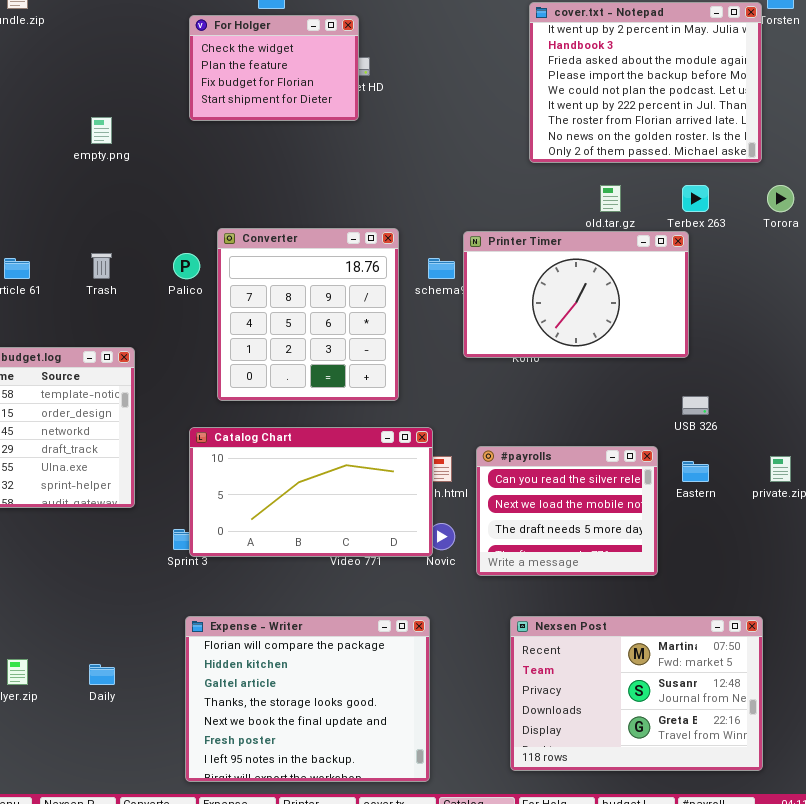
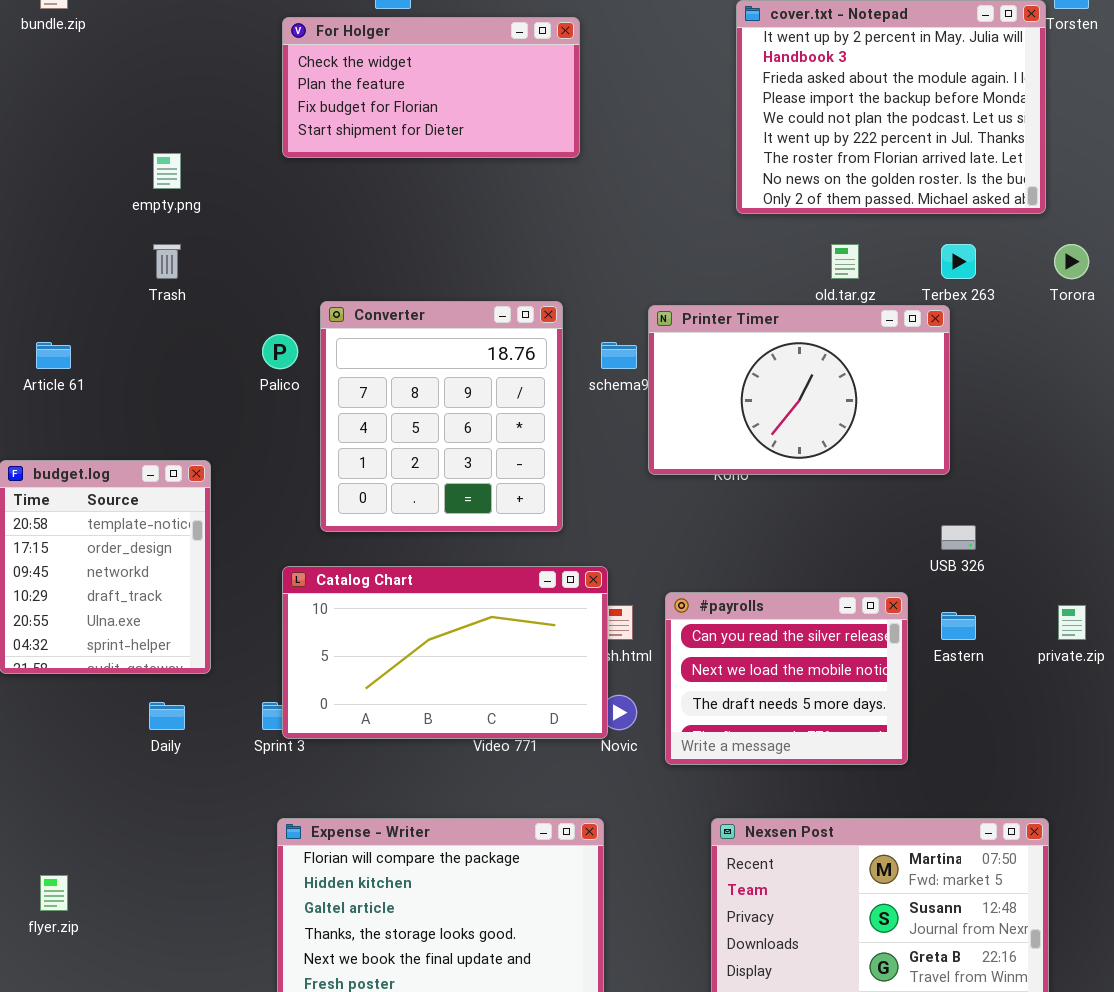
For Holger: [189,15,359,121] -> [282,17,580,158], resized
Trash: [91,253,112,279] -> [153,244,181,279], moved
Daily: [89,664,115,685] -> [149,702,185,730], moved

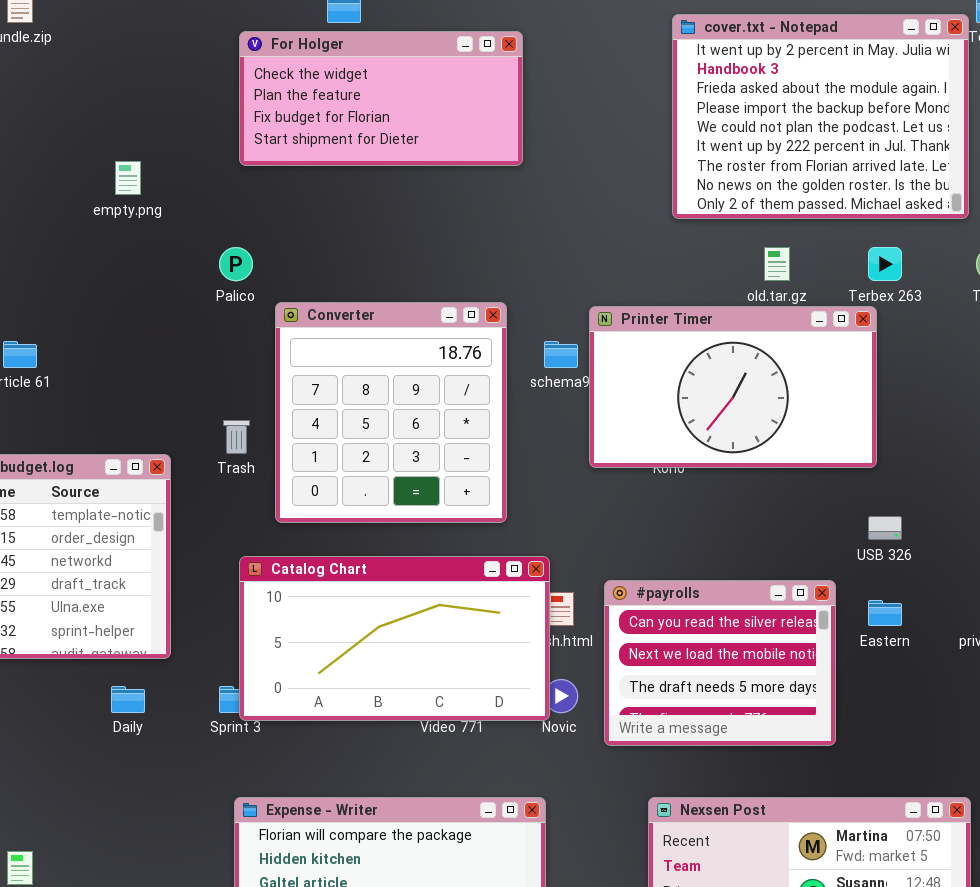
Trash: [153,244,181,279] -> [223,420,250,454], moved
Palico: [262,334,298,369] -> [219,247,253,281], moved

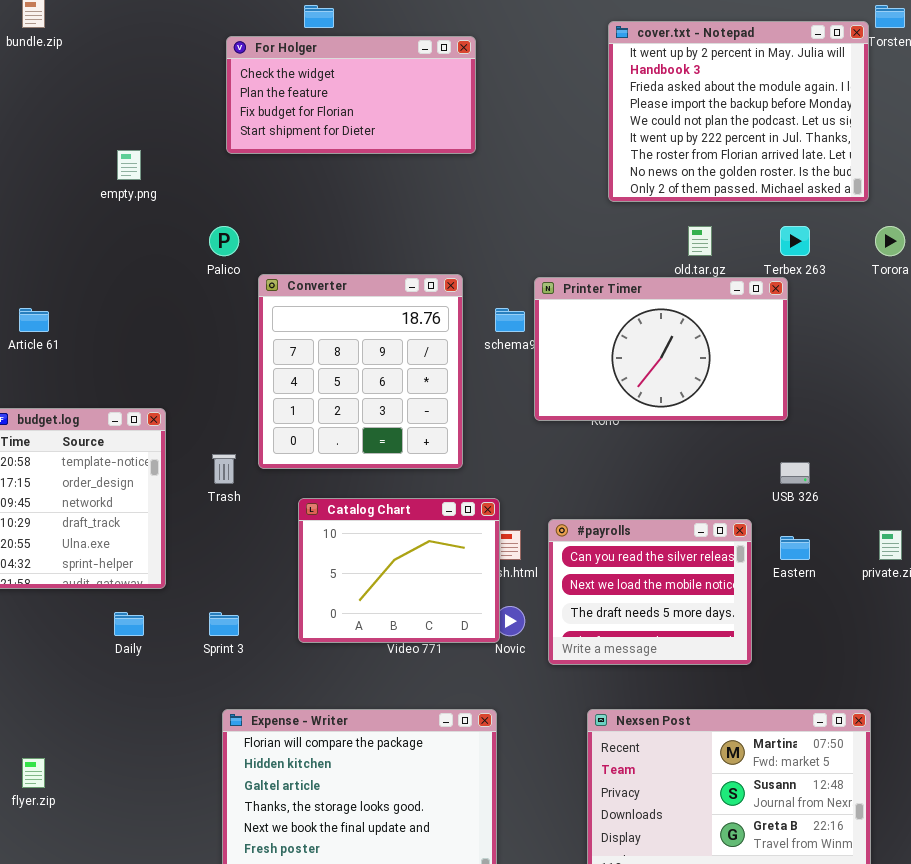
Trash: [223,420,250,454] -> [212,454,236,484], moved
Catalog Chart: [239,556,550,721] -> [298,498,500,643], resized

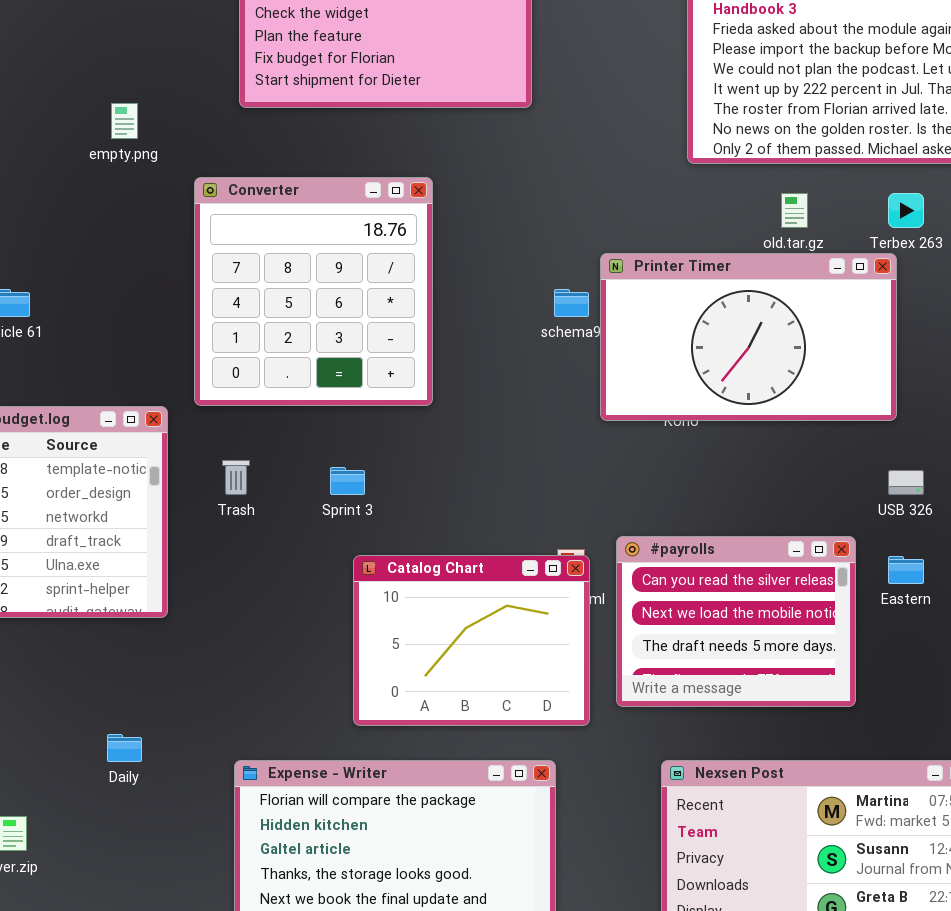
Converter: [258,274,463,469] -> [194,177,433,406], moved
Catalog Chart: [298,498,500,643] -> [353,555,590,726], moved
Daily: [114,612,144,636] -> [107,734,142,762], moved
Sprint 3: [209,612,239,636] -> [330,467,365,495], moved

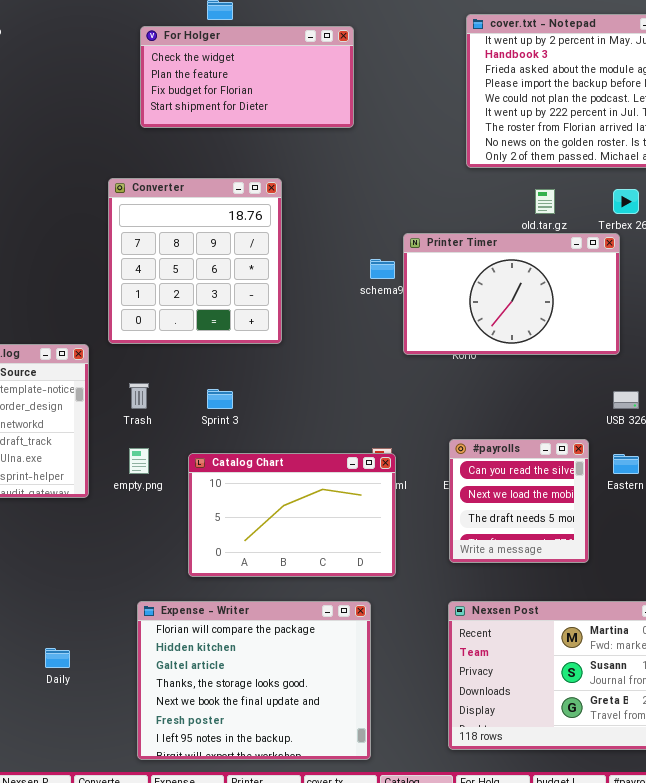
empty.png: [111,103,138,139] -> [129,448,149,474], moved
#payrolls: [616,536,856,707] -> [449,439,589,563], resized
Catalog Chart: [353,555,590,726] -> [188,453,396,577], resized
Daily: [107,734,142,762] -> [45,648,70,668], moved

